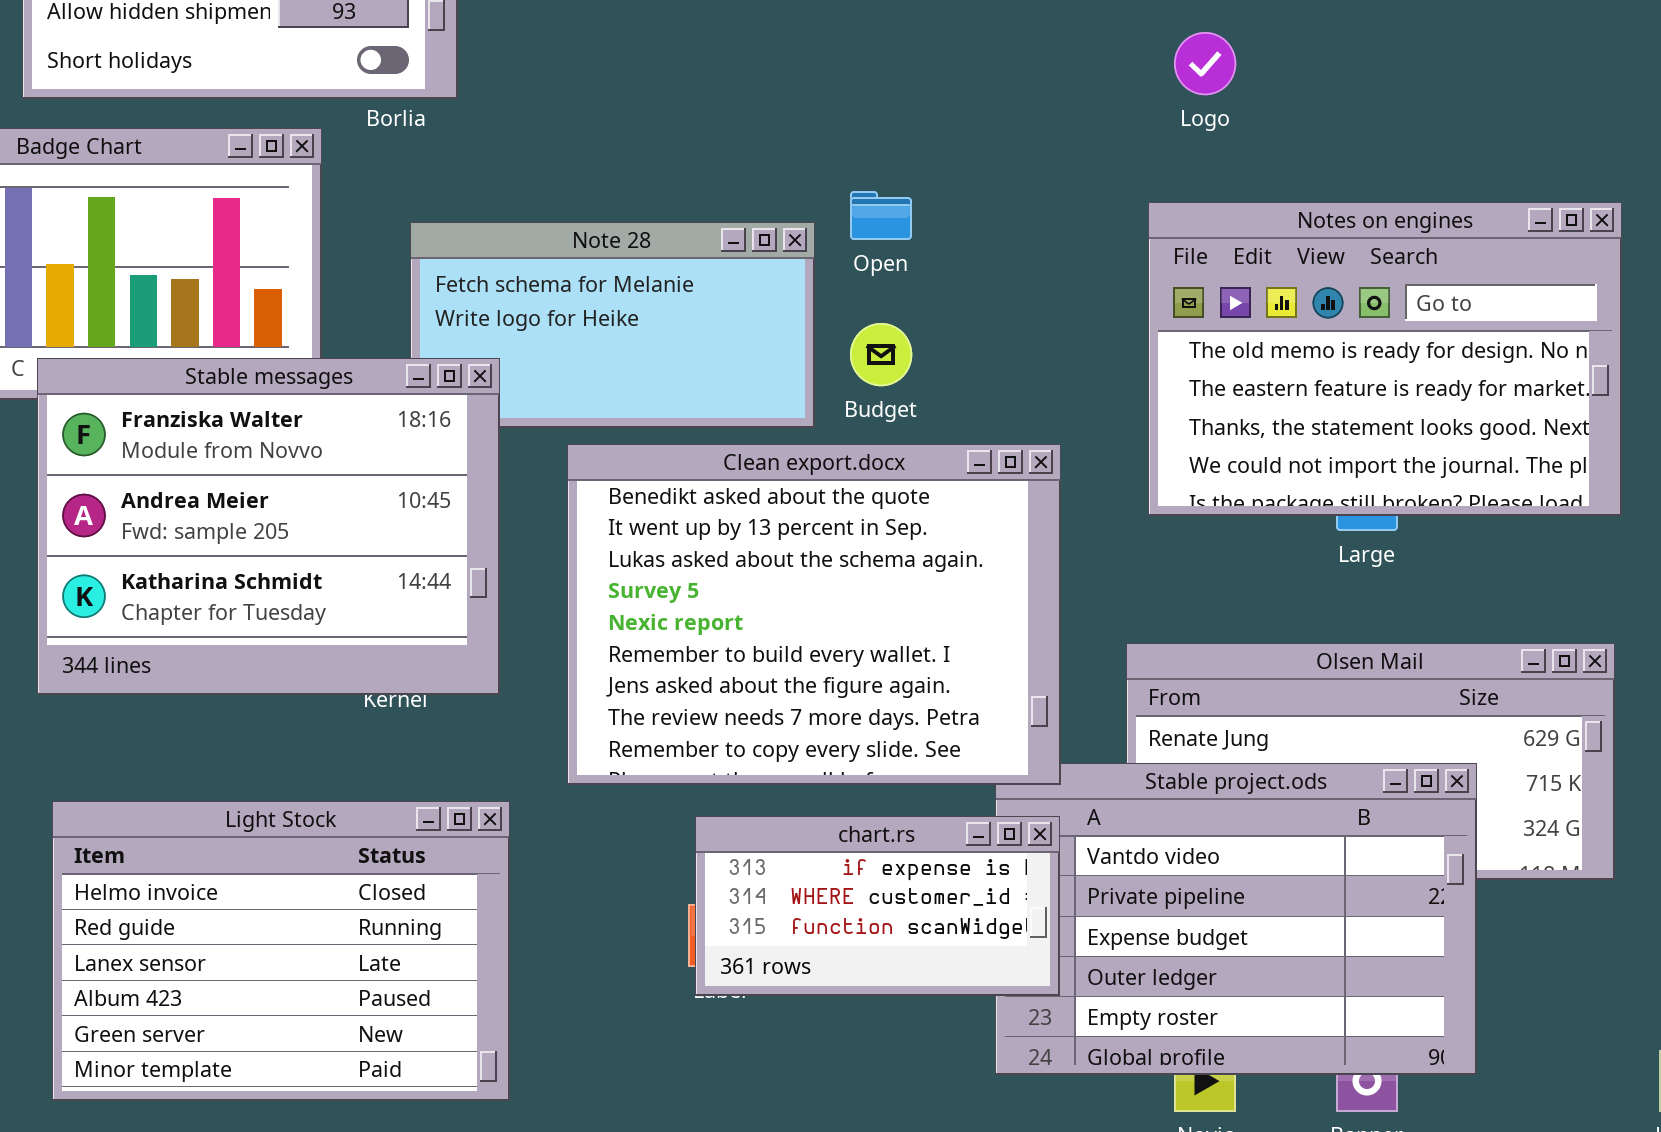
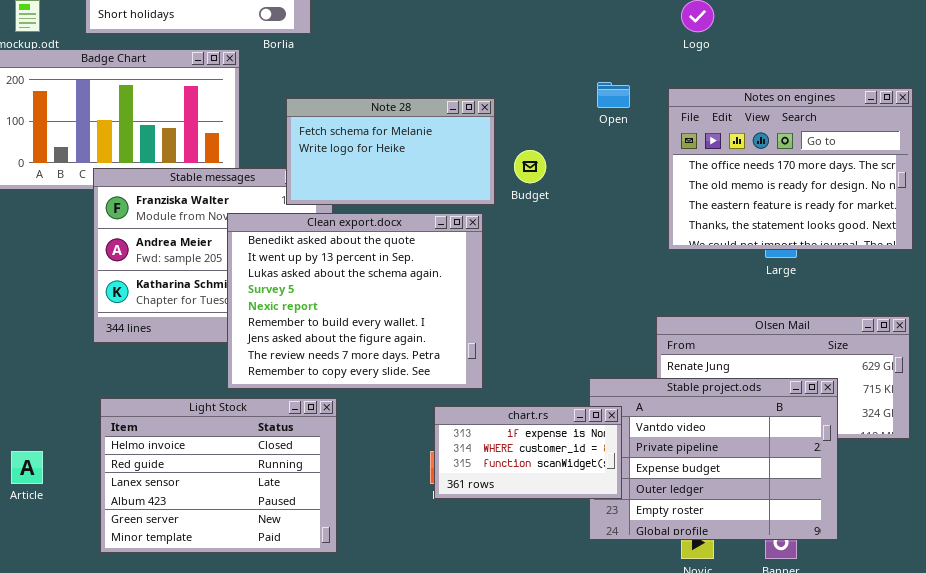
Open: [850,191,912,240] -> [597,82,630,108], moved
Notes on engines: [1148,202,1622,516] -> [668,88,913,250], scrolled up 1 row
Note 28: [410,222,815,428] -> [286,98,495,205], raised
Clean export.docx: [567,444,1061,785] -> [227,213,483,389], moved

